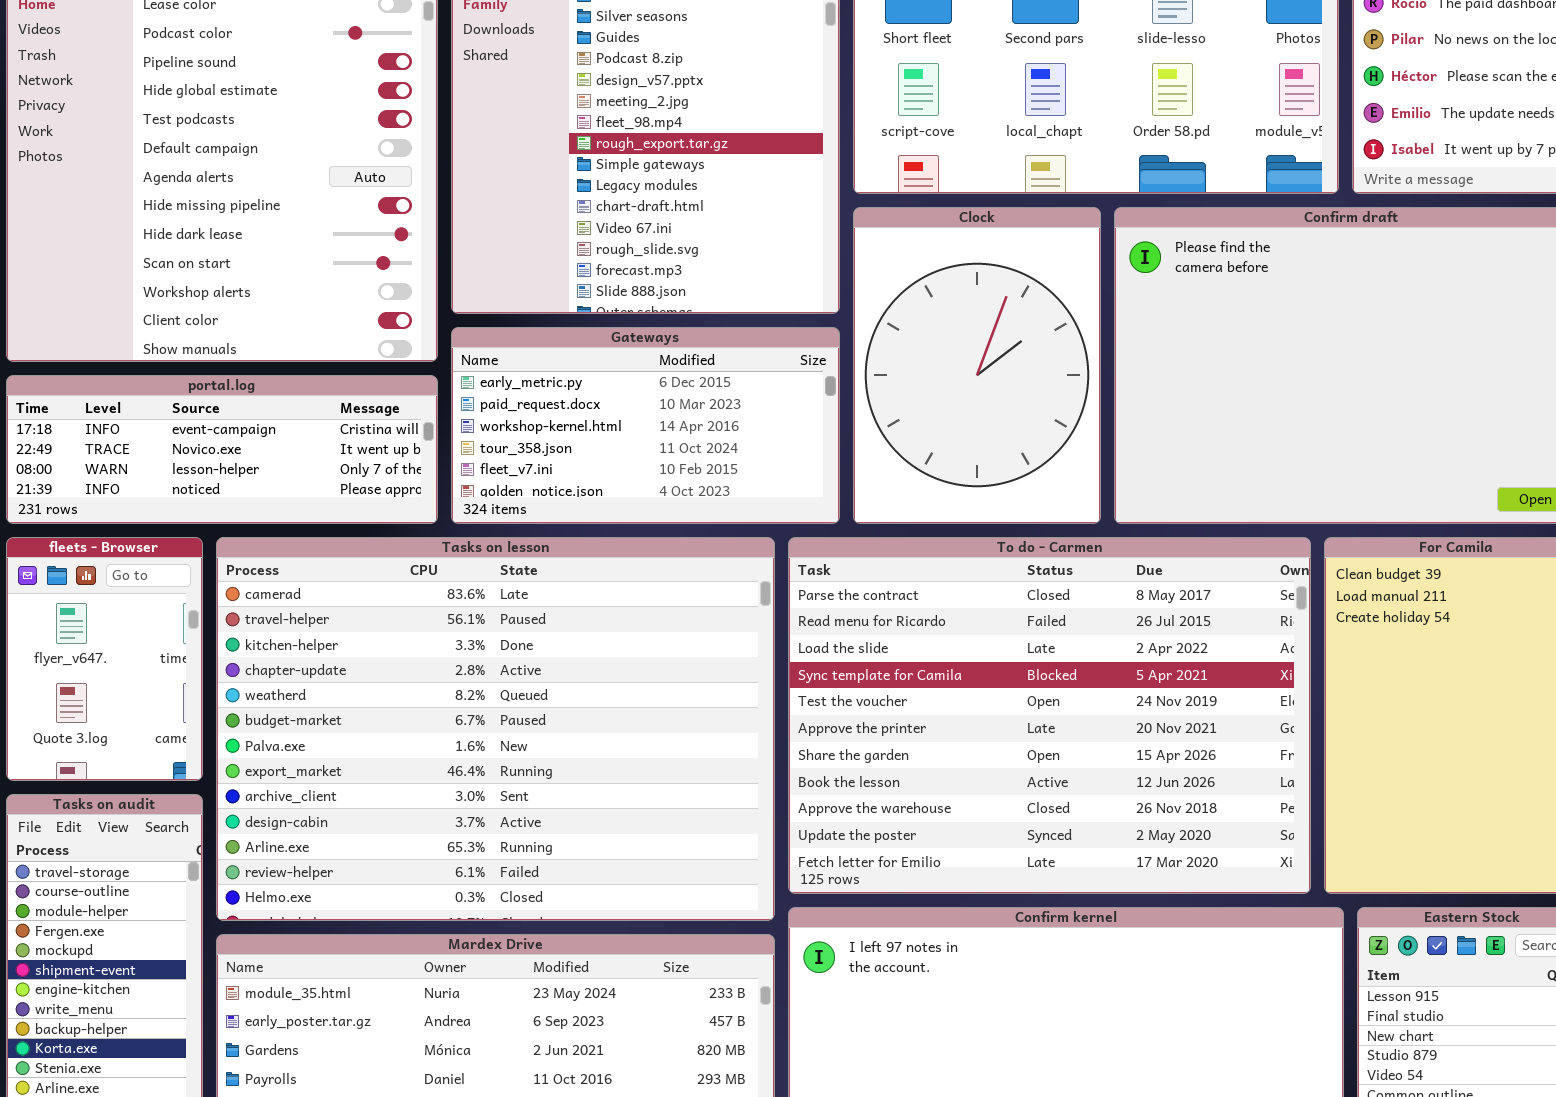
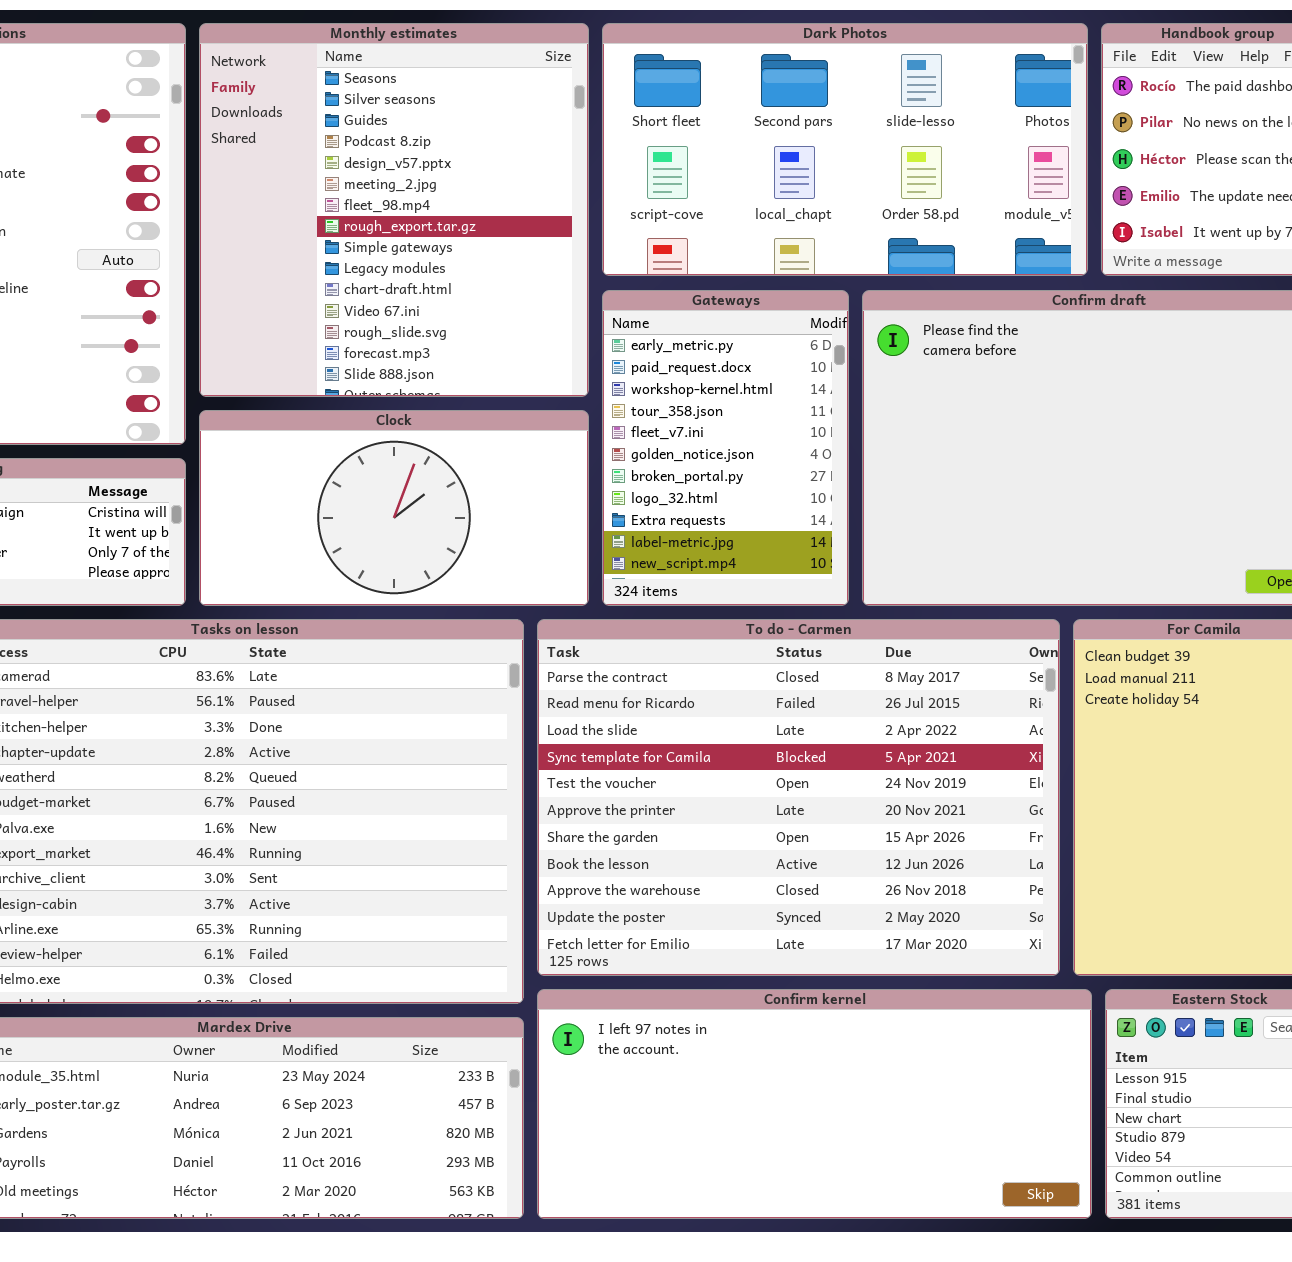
Clock: [853,207,1101,524] -> [199,410,589,606], moved, resized
Gateways: [451,327,840,524] -> [602,290,849,606], moved, resized

